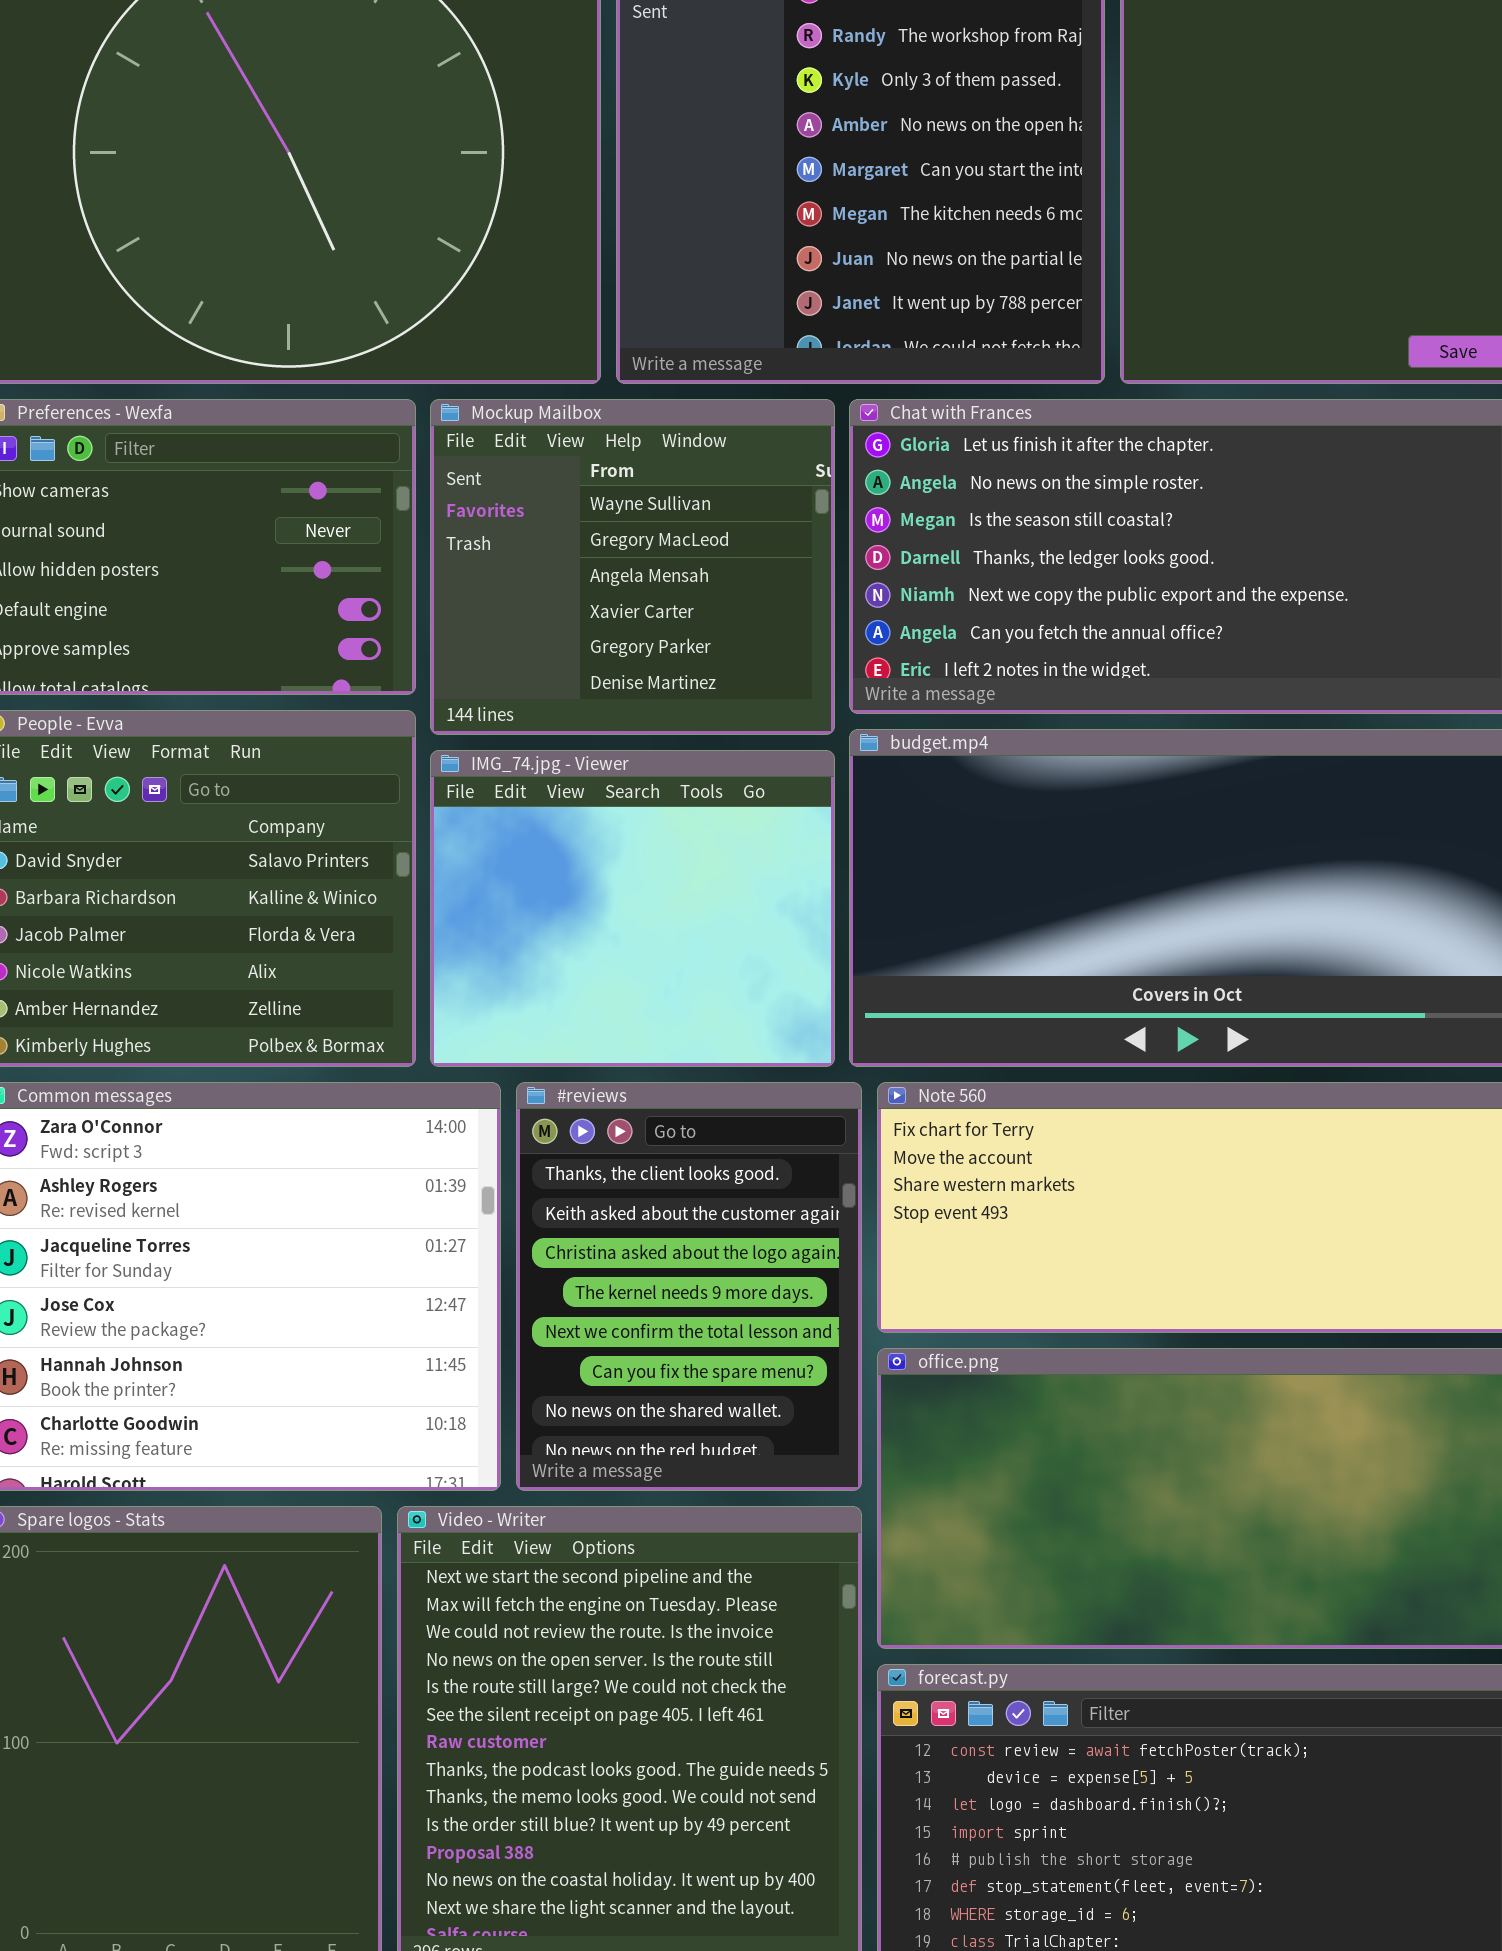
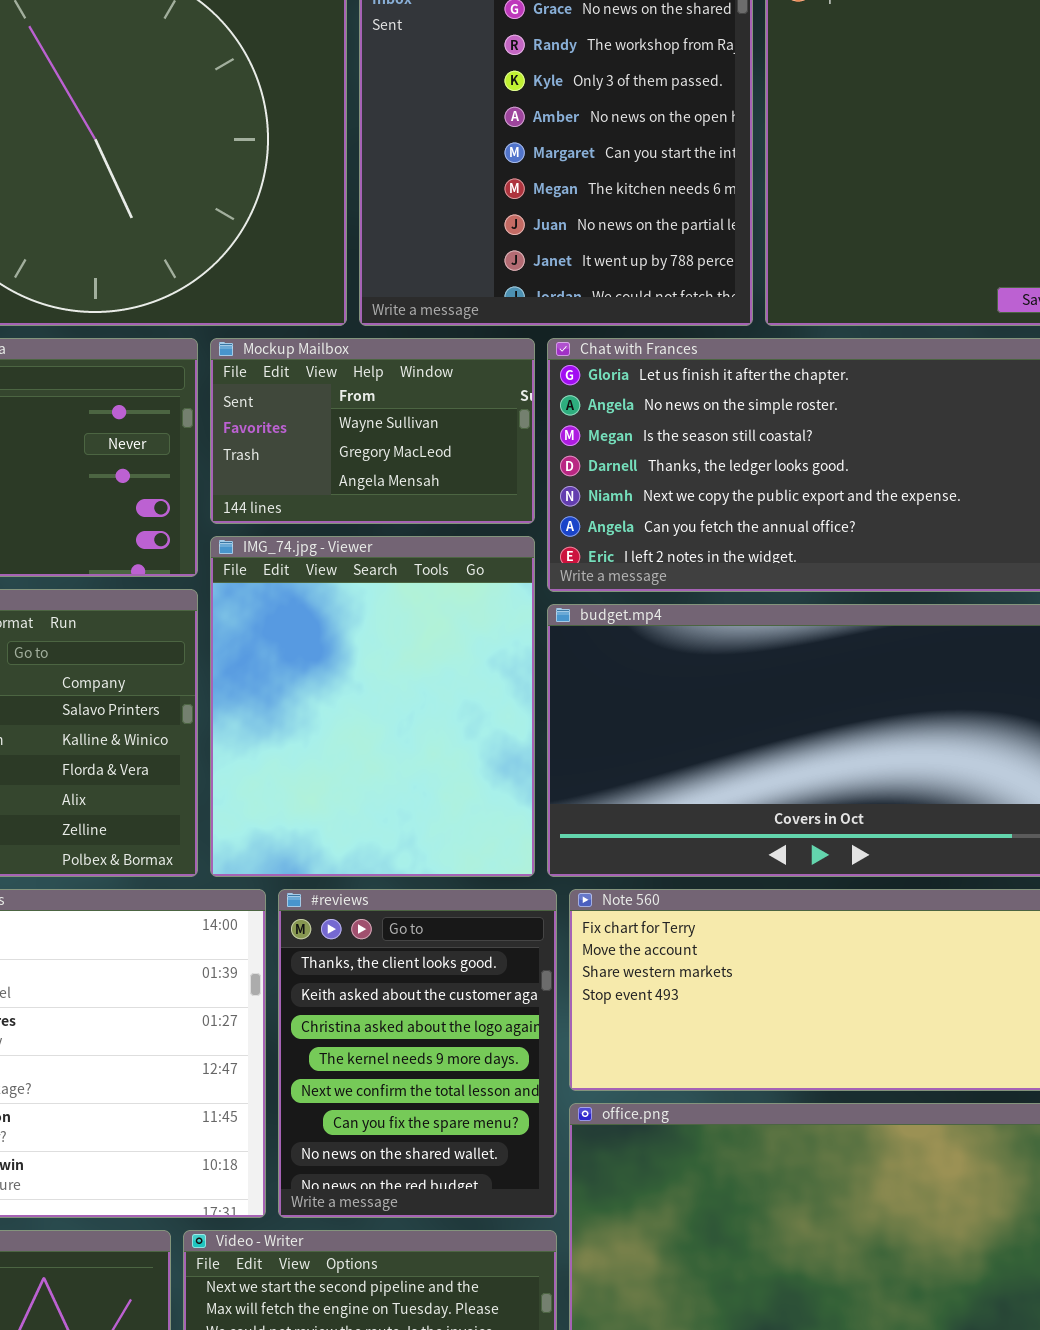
Mockup Mailbox: [430,399,835,735] -> [210,338,535,524], resized
IMG_74.jpg - Viewer: [430,750,835,1067] -> [210,536,535,877], resized

